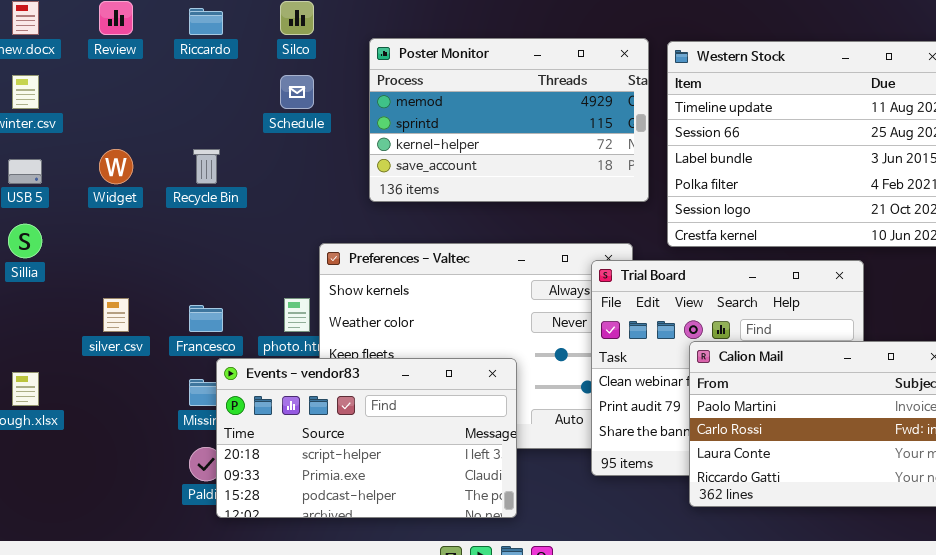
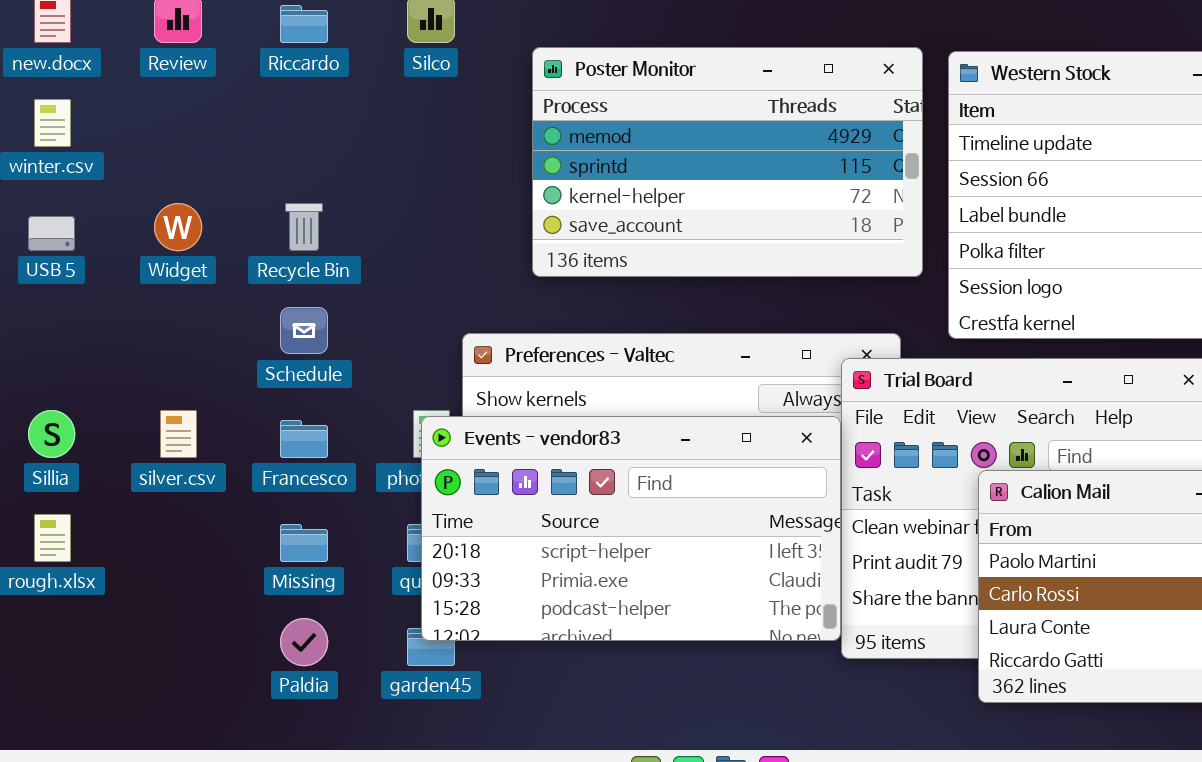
Schedule: [280,75,314,109] -> [280,307,328,354], moved
Sillia: [8,224,42,258] -> [28,410,75,458], moved
Events - vendor83: [216,358,517,518] -> [421,416,841,641], moved

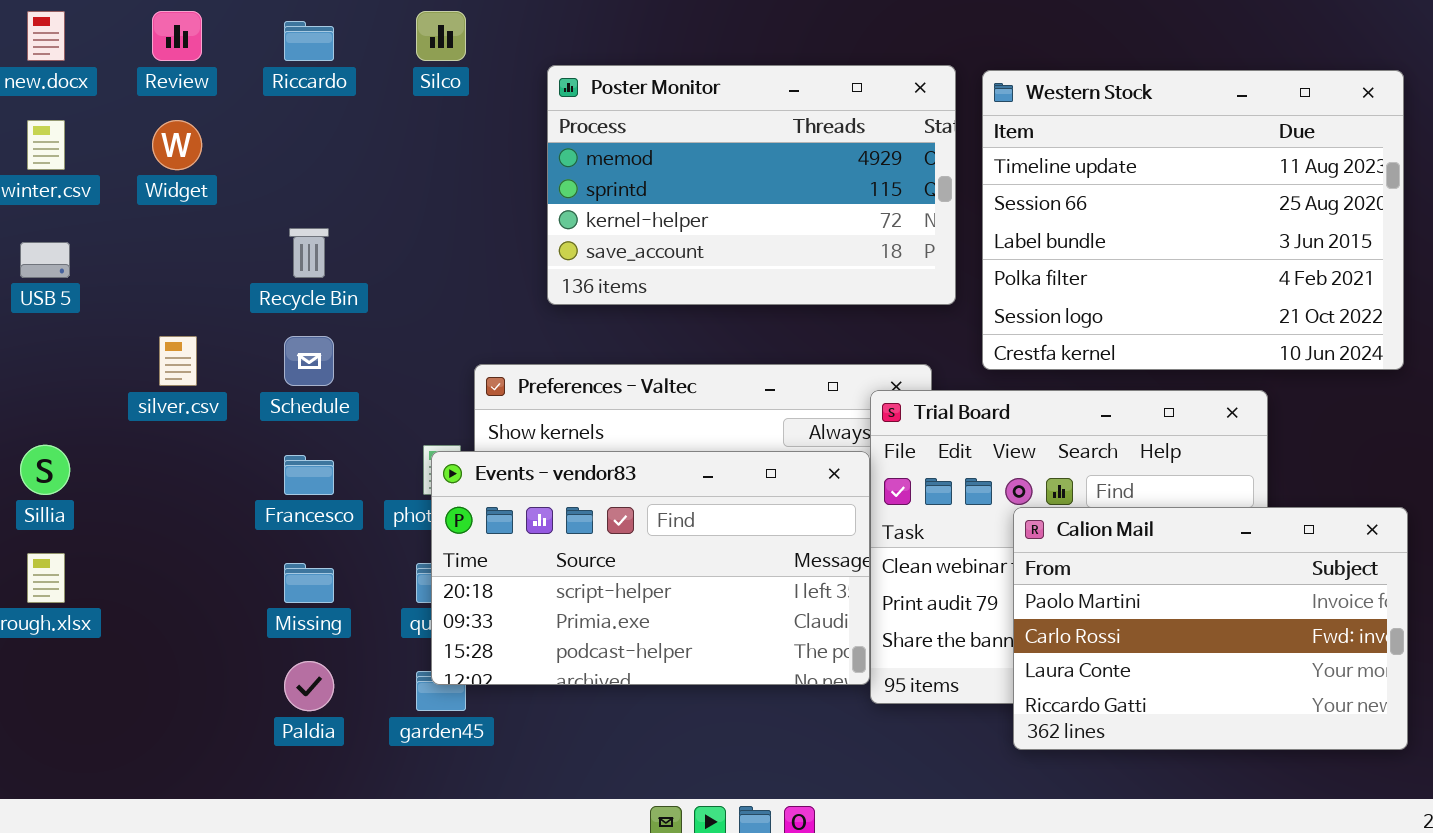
Widget: [154,203,202,251] -> [152,120,202,170], moved
silver.csv: [160,410,197,458] -> [159,336,197,386], moved

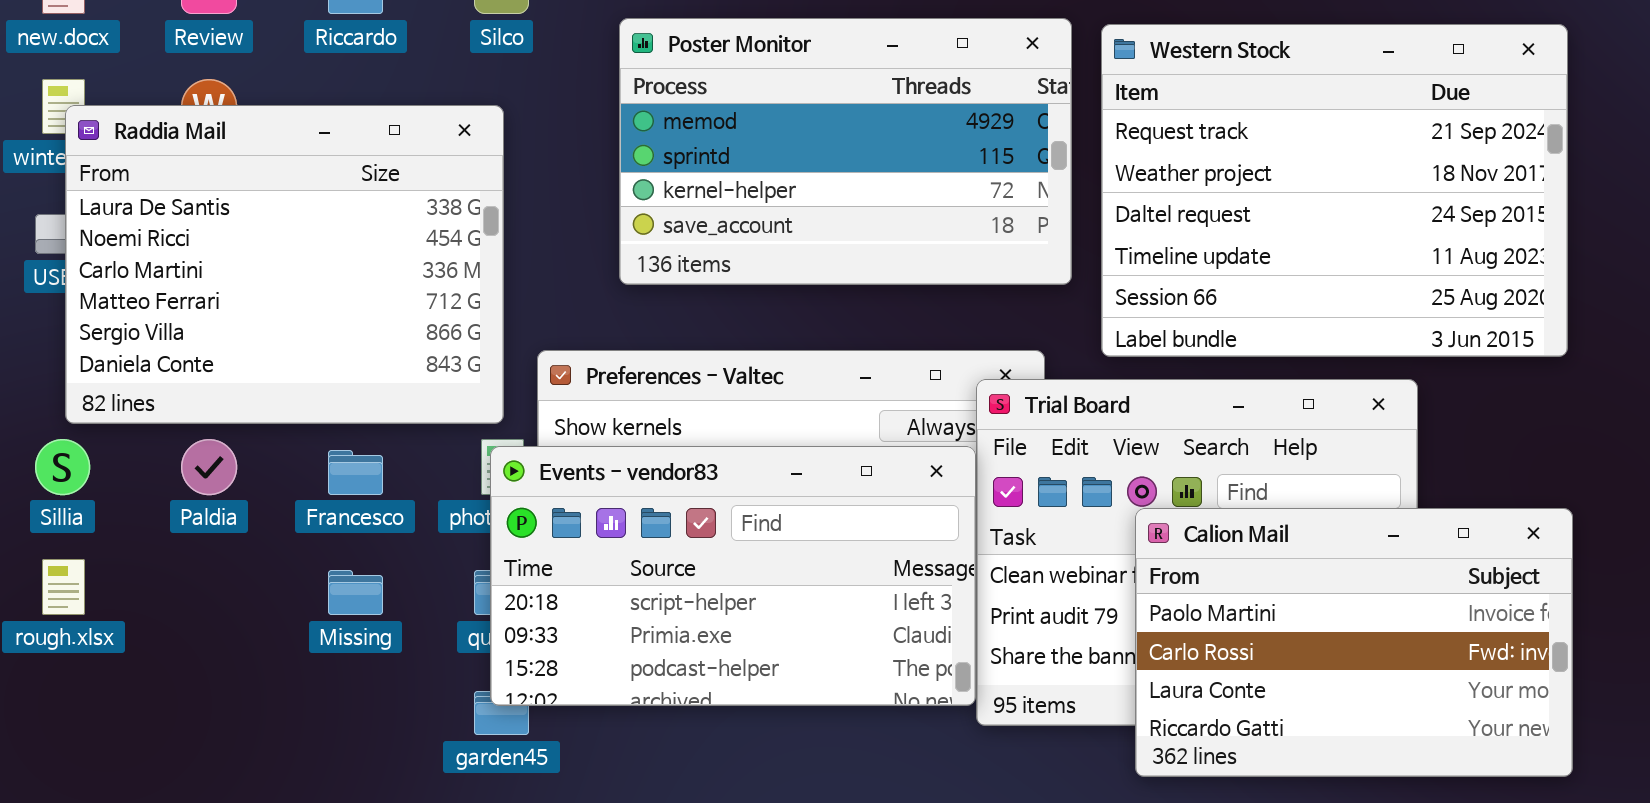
Western Stock: [982,70,1404,370] -> [1101,24,1568,357], scrolled up 3 rows
Raddia Mail: none -> [65,105,504,424], opened
Paldia: [284,661,334,711] -> [181,439,237,495], moved

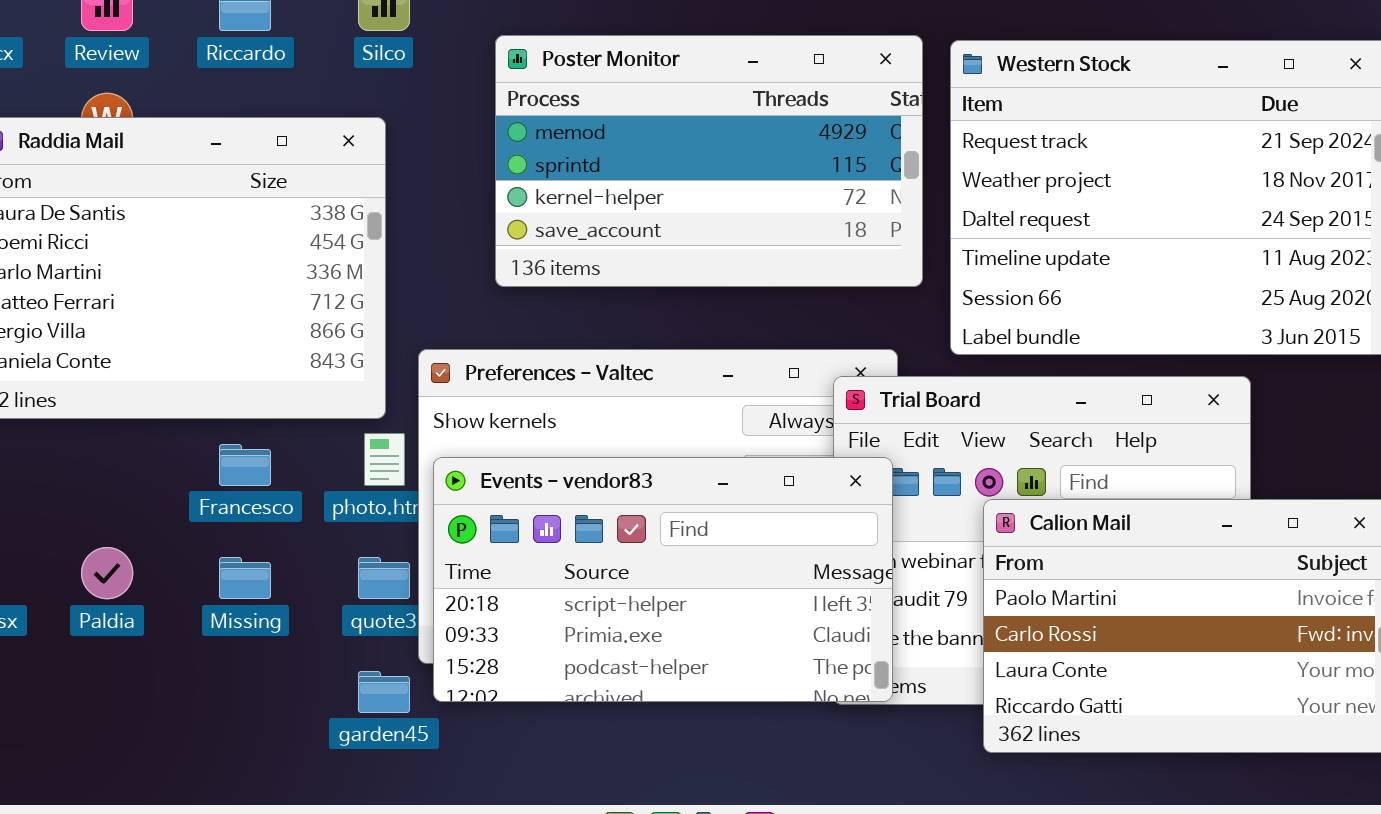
Paldia: [181,439,237,495] -> [81,547,133,599], moved
Events - vendor83: [490,446,976,706] -> [433,457,893,702], moved

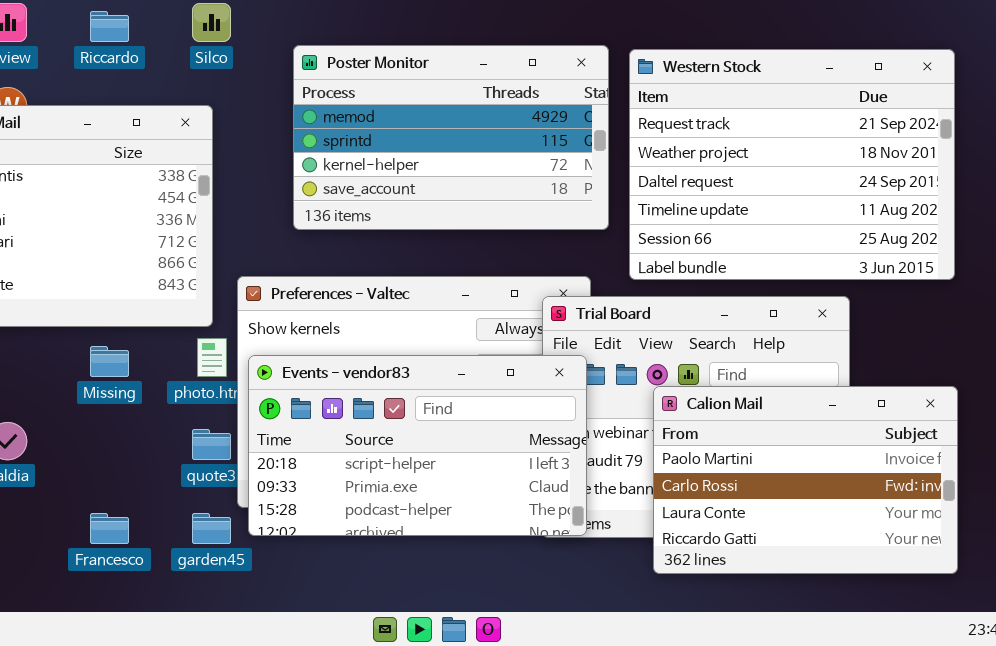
Francesco: [219,444,271,486] -> [90,513,129,544], moved
Missing: [219,557,271,599] -> [90,346,129,377], moved

